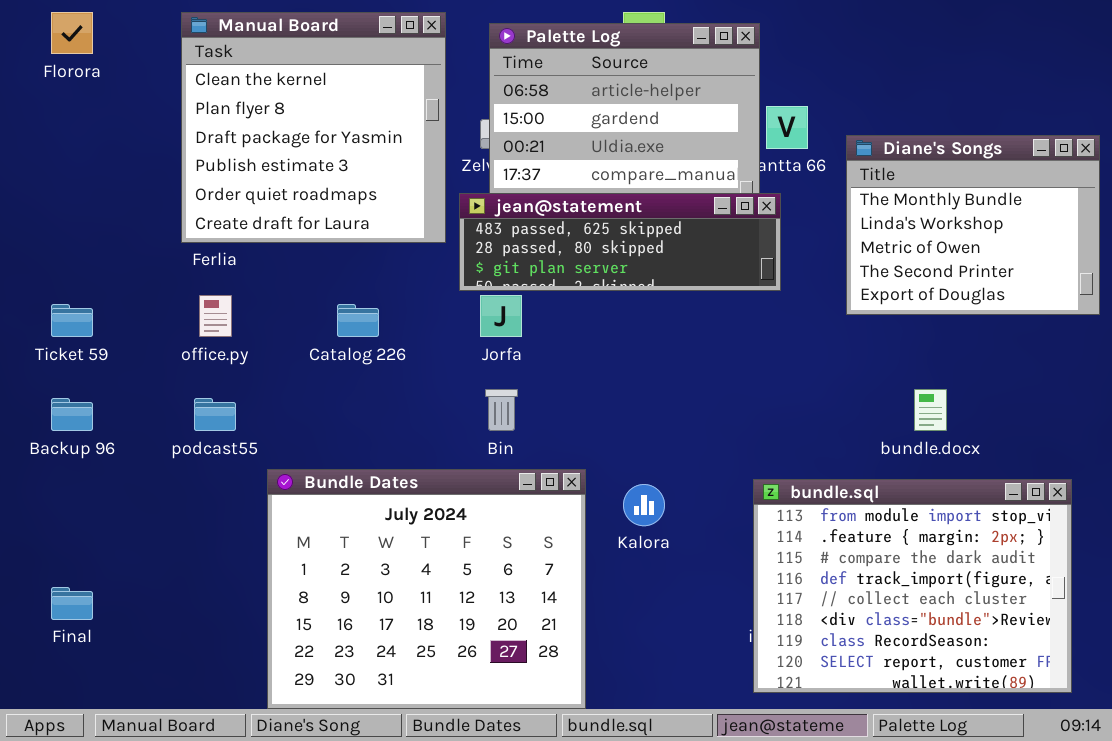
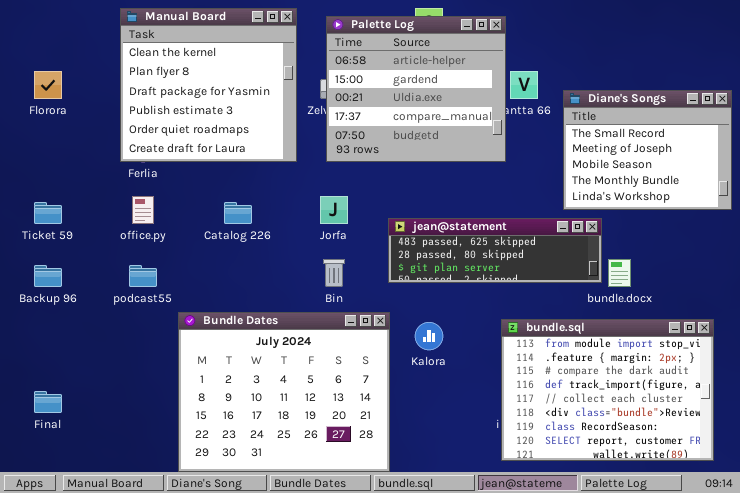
Florora: [51,12,93,54] -> [34,71,62,99], moved
Diane's Songs: [846,135,1100,315] -> [563,90,732,210], scrolled up 3 rows
jean@statement: [459,193,781,291] -> [388,218,602,283], moved

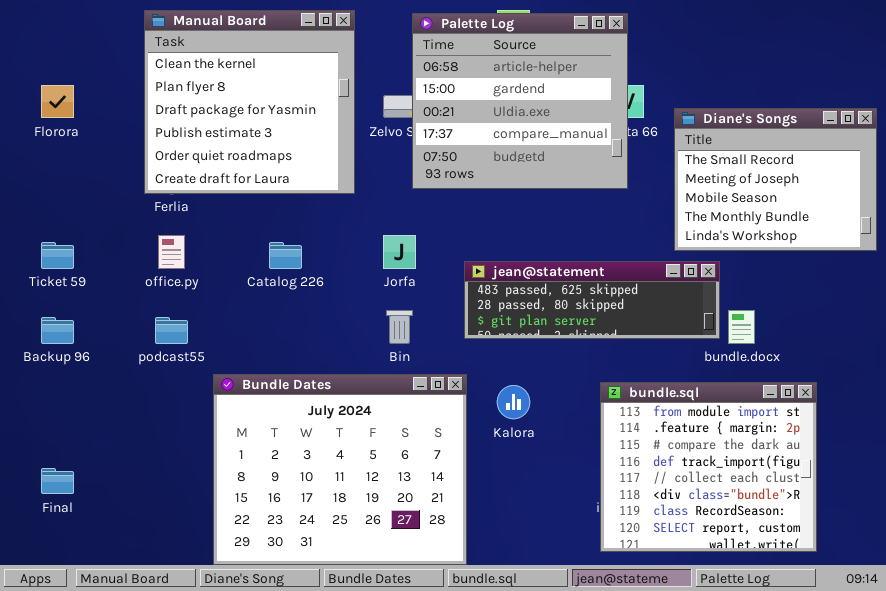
Palette Log: [326,16,506,162] -> [412,13,628,189], moved
bundle.sql: [501,319,714,461] -> [600,382,817,552], resized

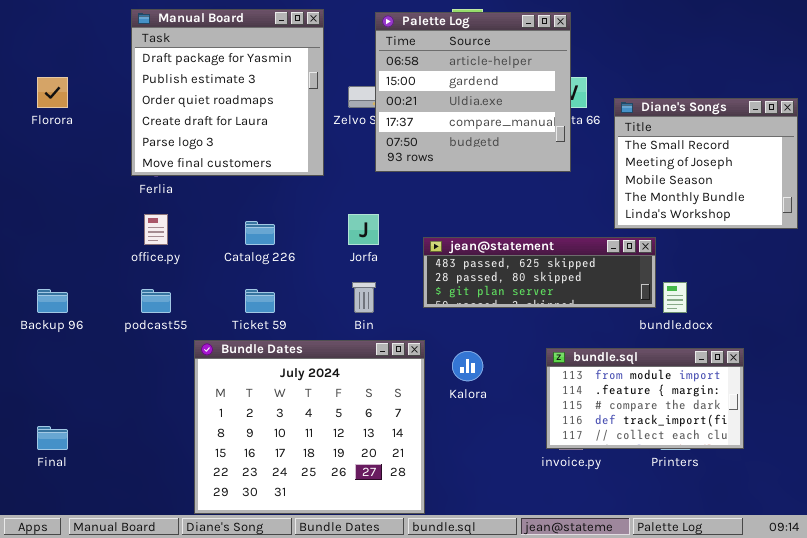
Manual Board: [144,10,355,194] -> [131,9,324,176], scrolled down 2 rows
Ticket 59: [41,242,74,269] -> [245,289,275,313], moved
bundle.sql: [600,382,817,552] -> [546,348,744,449], resized

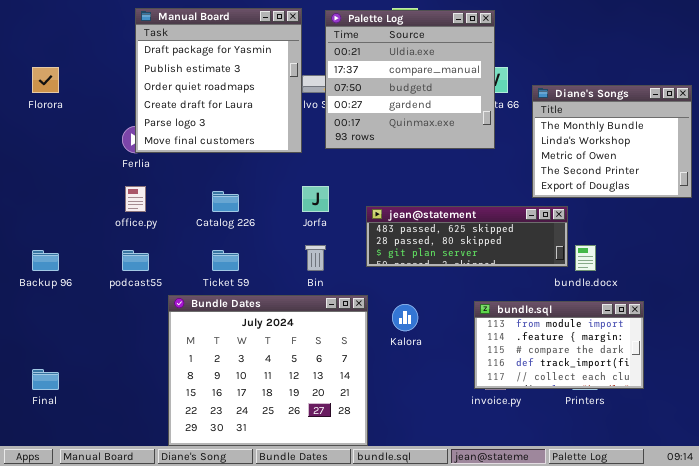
Manual Board: [131,9,324,176] -> [135,8,302,153], moved
Palette Log: [375,12,571,172] -> [325,10,495,149], scrolled down 2 rows
Diane's Songs: [614,98,798,229] -> [532,85,692,198], scrolled down 3 rows

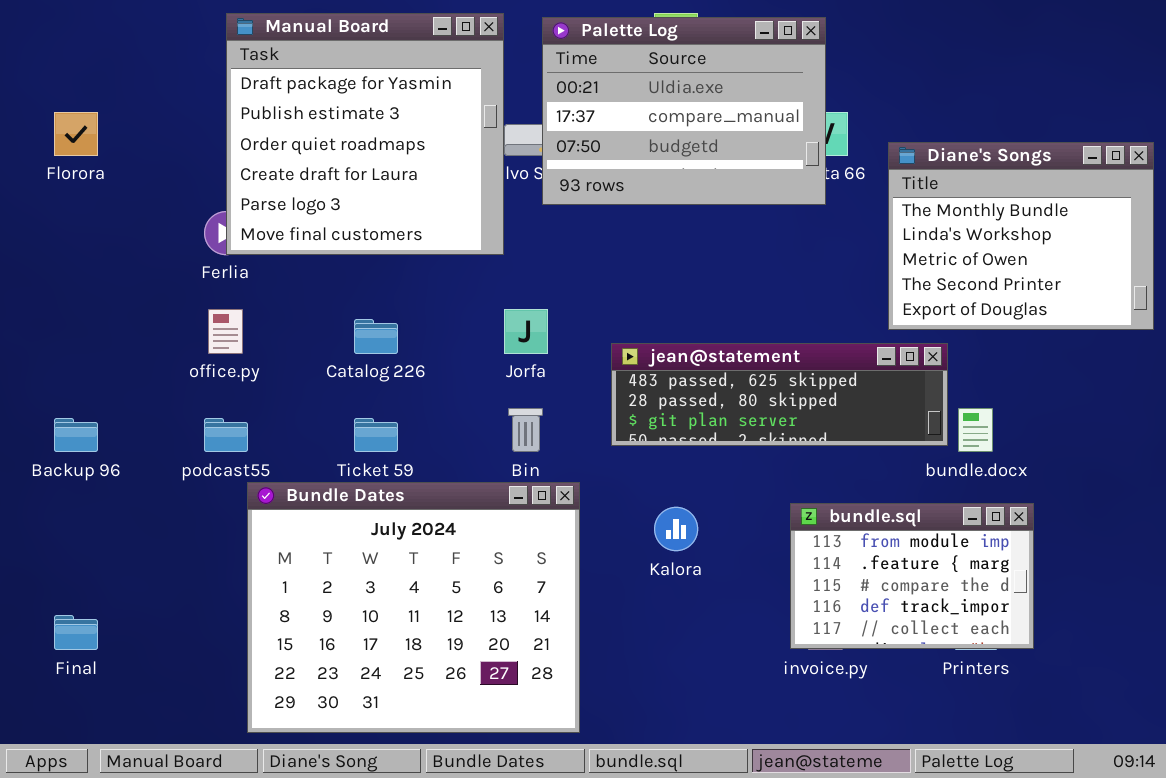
Palette Log: [325,10,495,149] -> [542,17,826,205], resized
Bundle Dates: [168,295,368,446] -> [247,482,580,733], moved
bundle.sql: [474,301,644,389] -> [790,503,1034,649], resized

